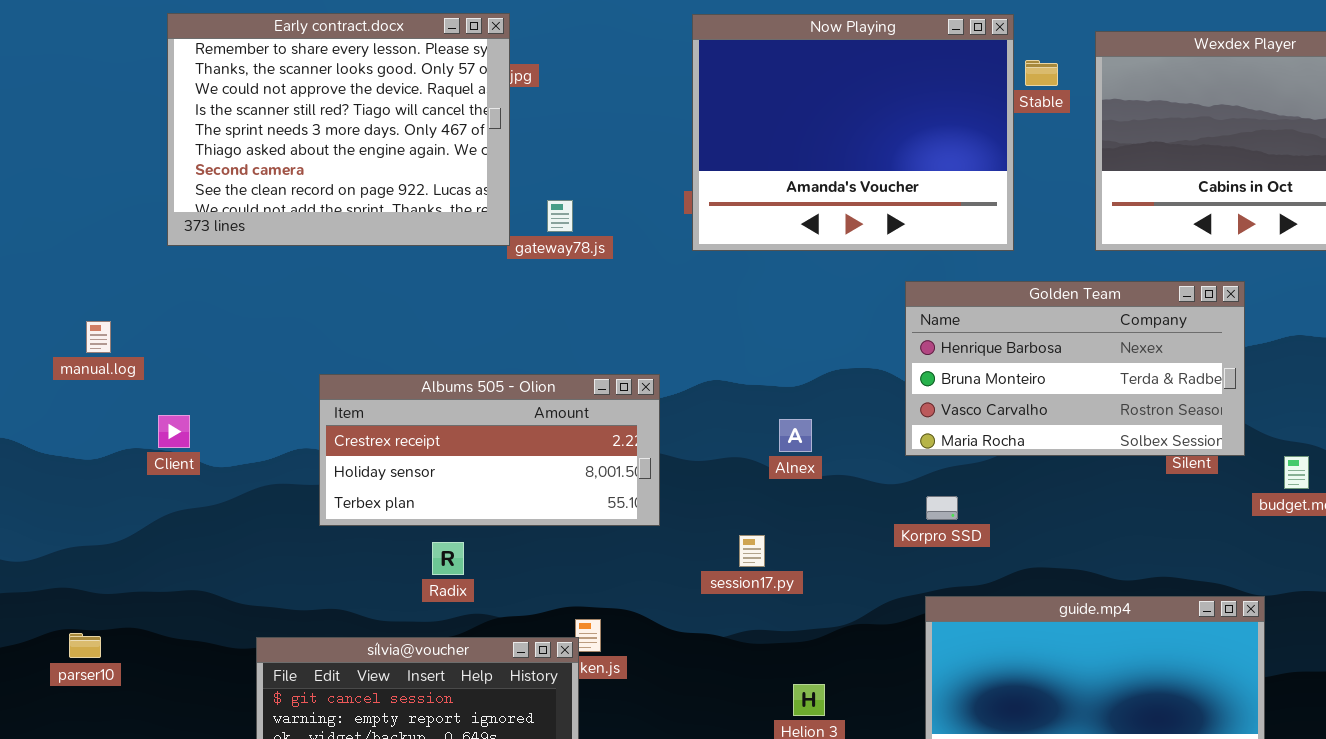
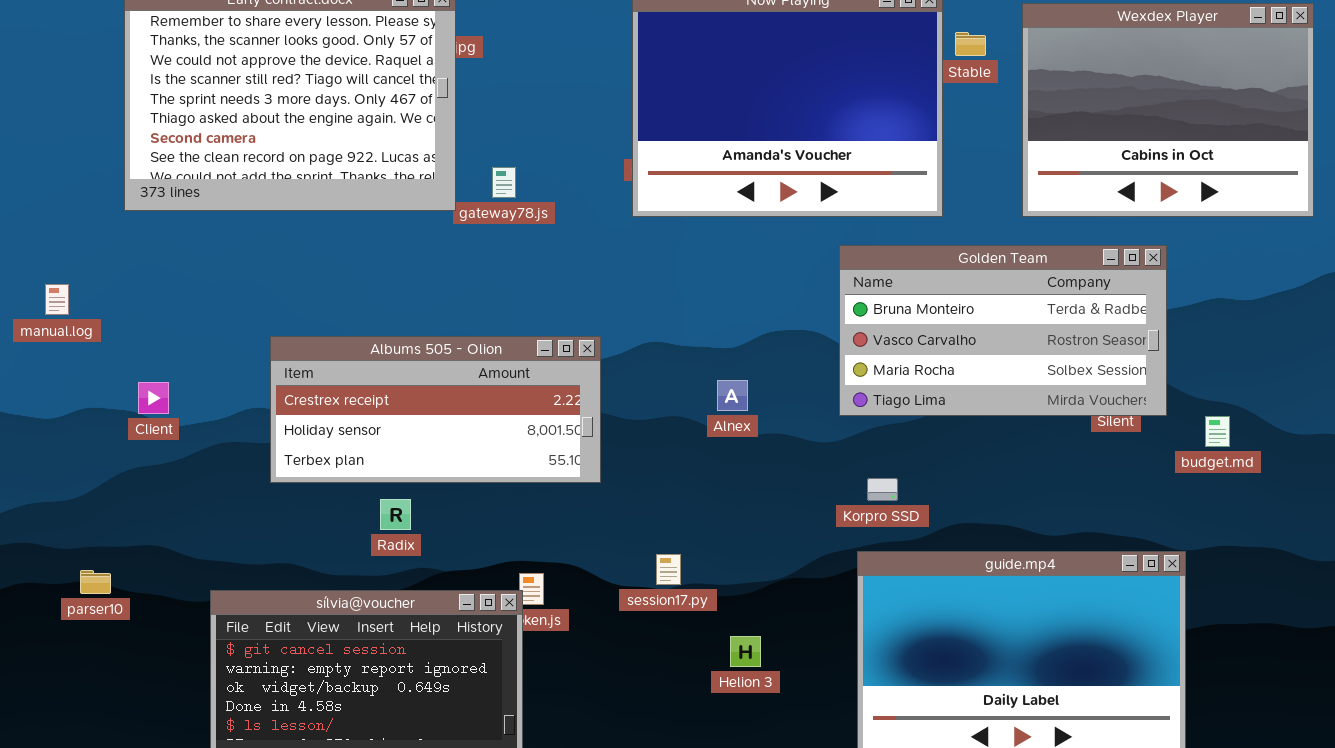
Golden Team: [905,281,1245,456] -> [839,245,1167,416], scrolled down 1 row
Client: [158,415,190,448] -> [138,382,169,414], moved
Korpro SSD: [926,496,958,520] -> [867,478,898,501], moved
session17.py: [739,535,765,567] -> [656,554,681,585], moved
parser10: [69,633,101,658] -> [80,570,111,594], moved

